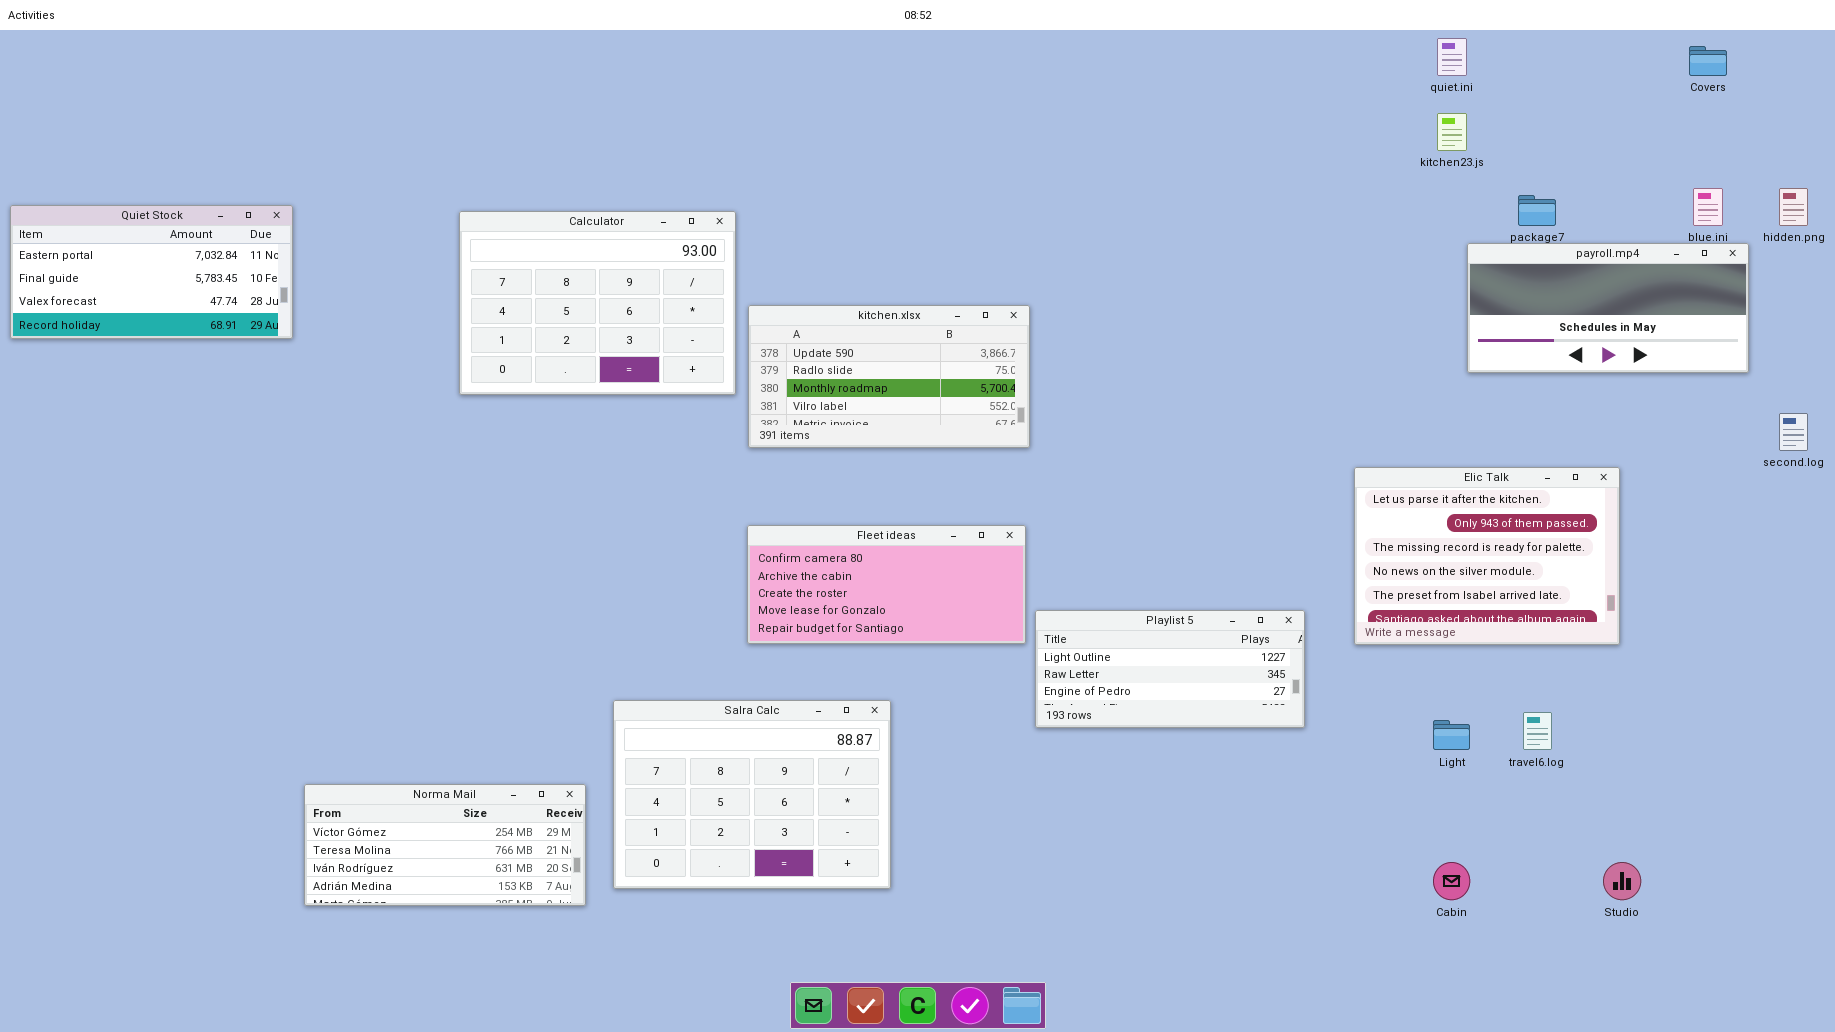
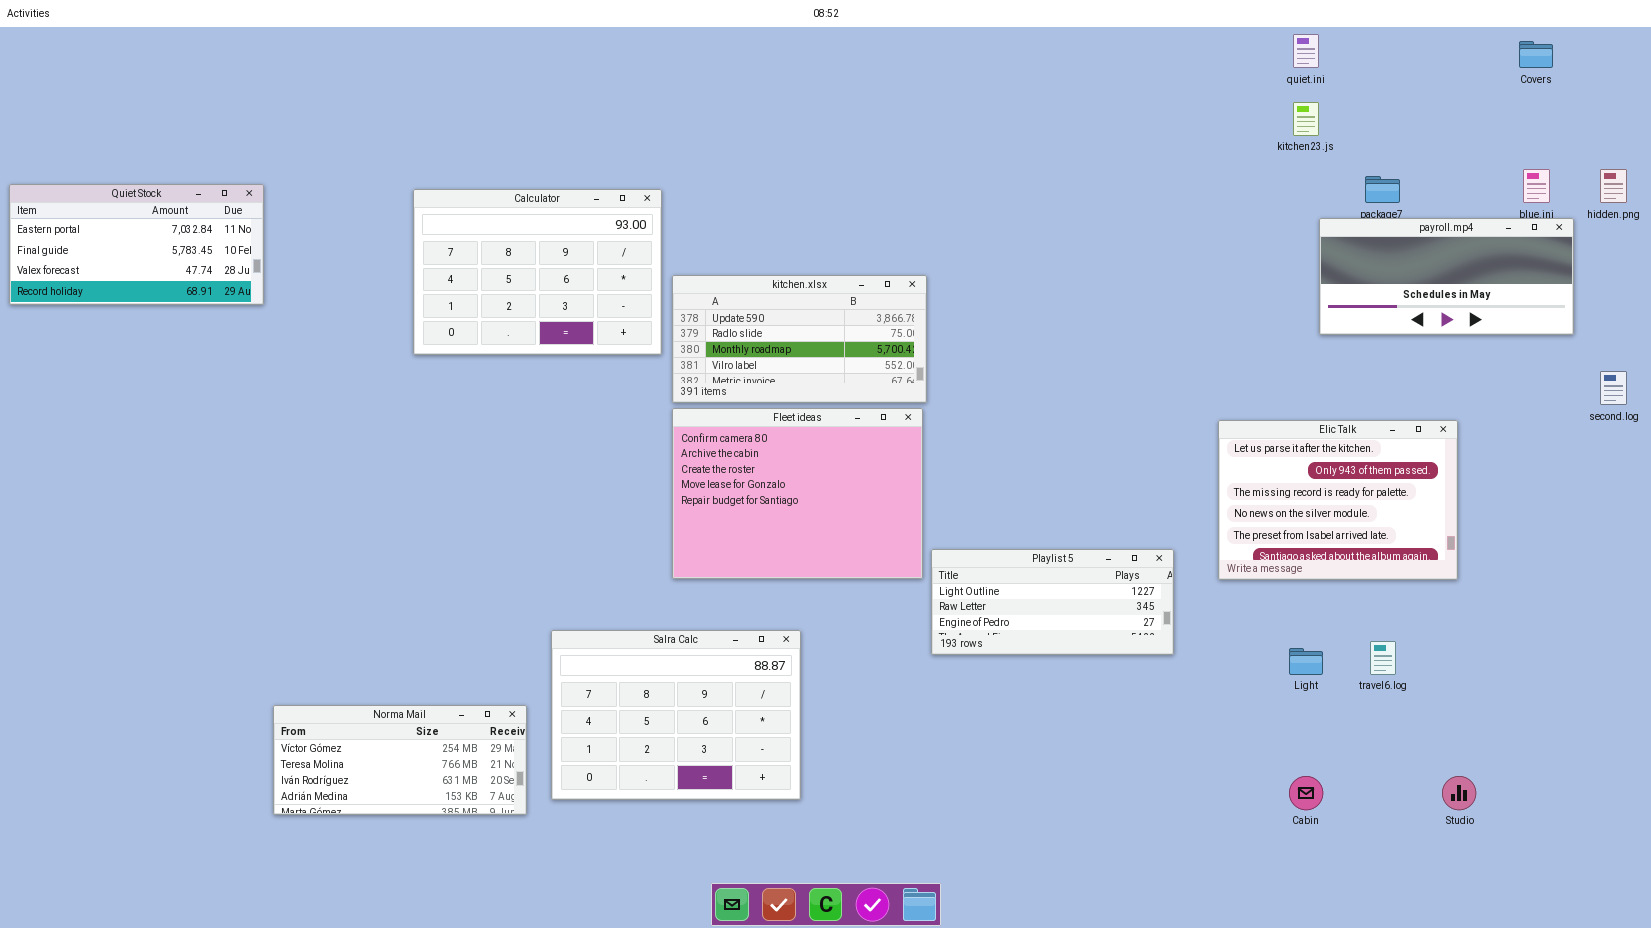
Fleet ideas: [747,525,1026,644] -> [672,408,923,579], resized

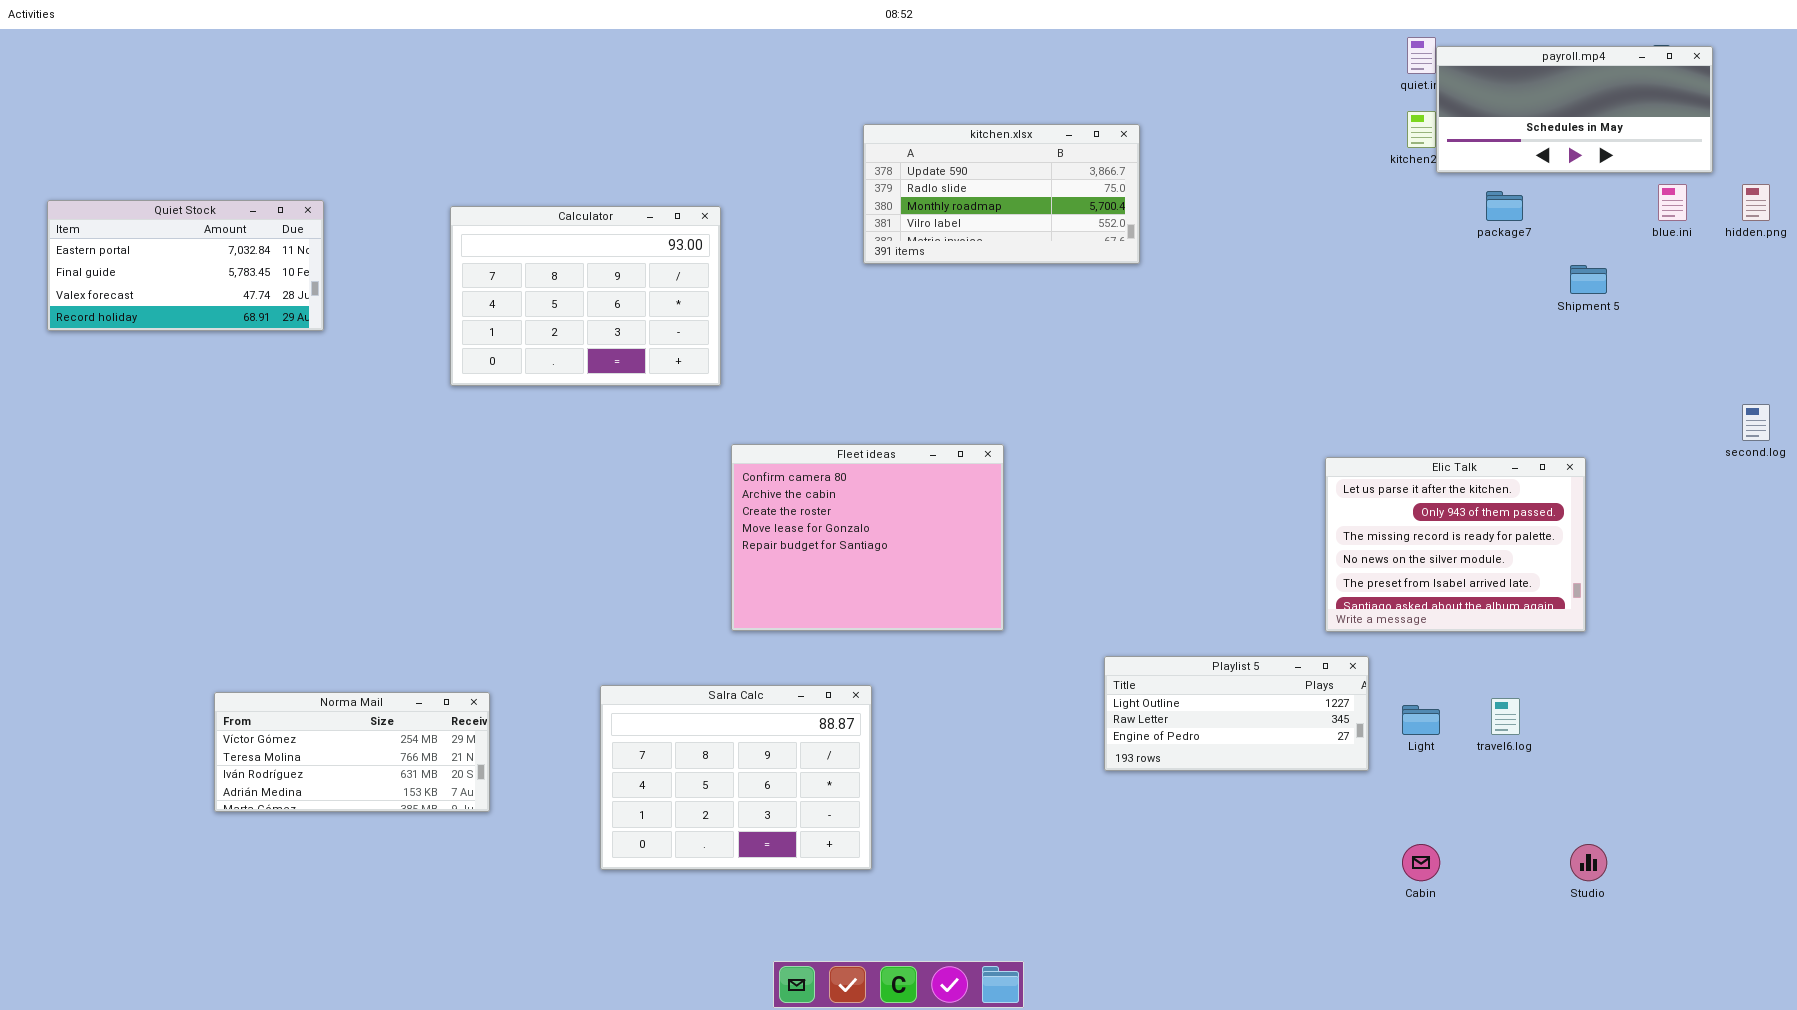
Quiet Stock: [9,184,264,305] -> [47,200,324,331], moved
payroll.mp4: [1319,218,1574,335] -> [1436,46,1713,173], moved
kitchen.xlsx: [672,275,927,403] -> [863,124,1140,264], moved
Playlist 5: [931,549,1174,655] -> [1104,656,1369,771], moved
Norma Mail: [273,705,527,815] -> [214,692,490,812], moved

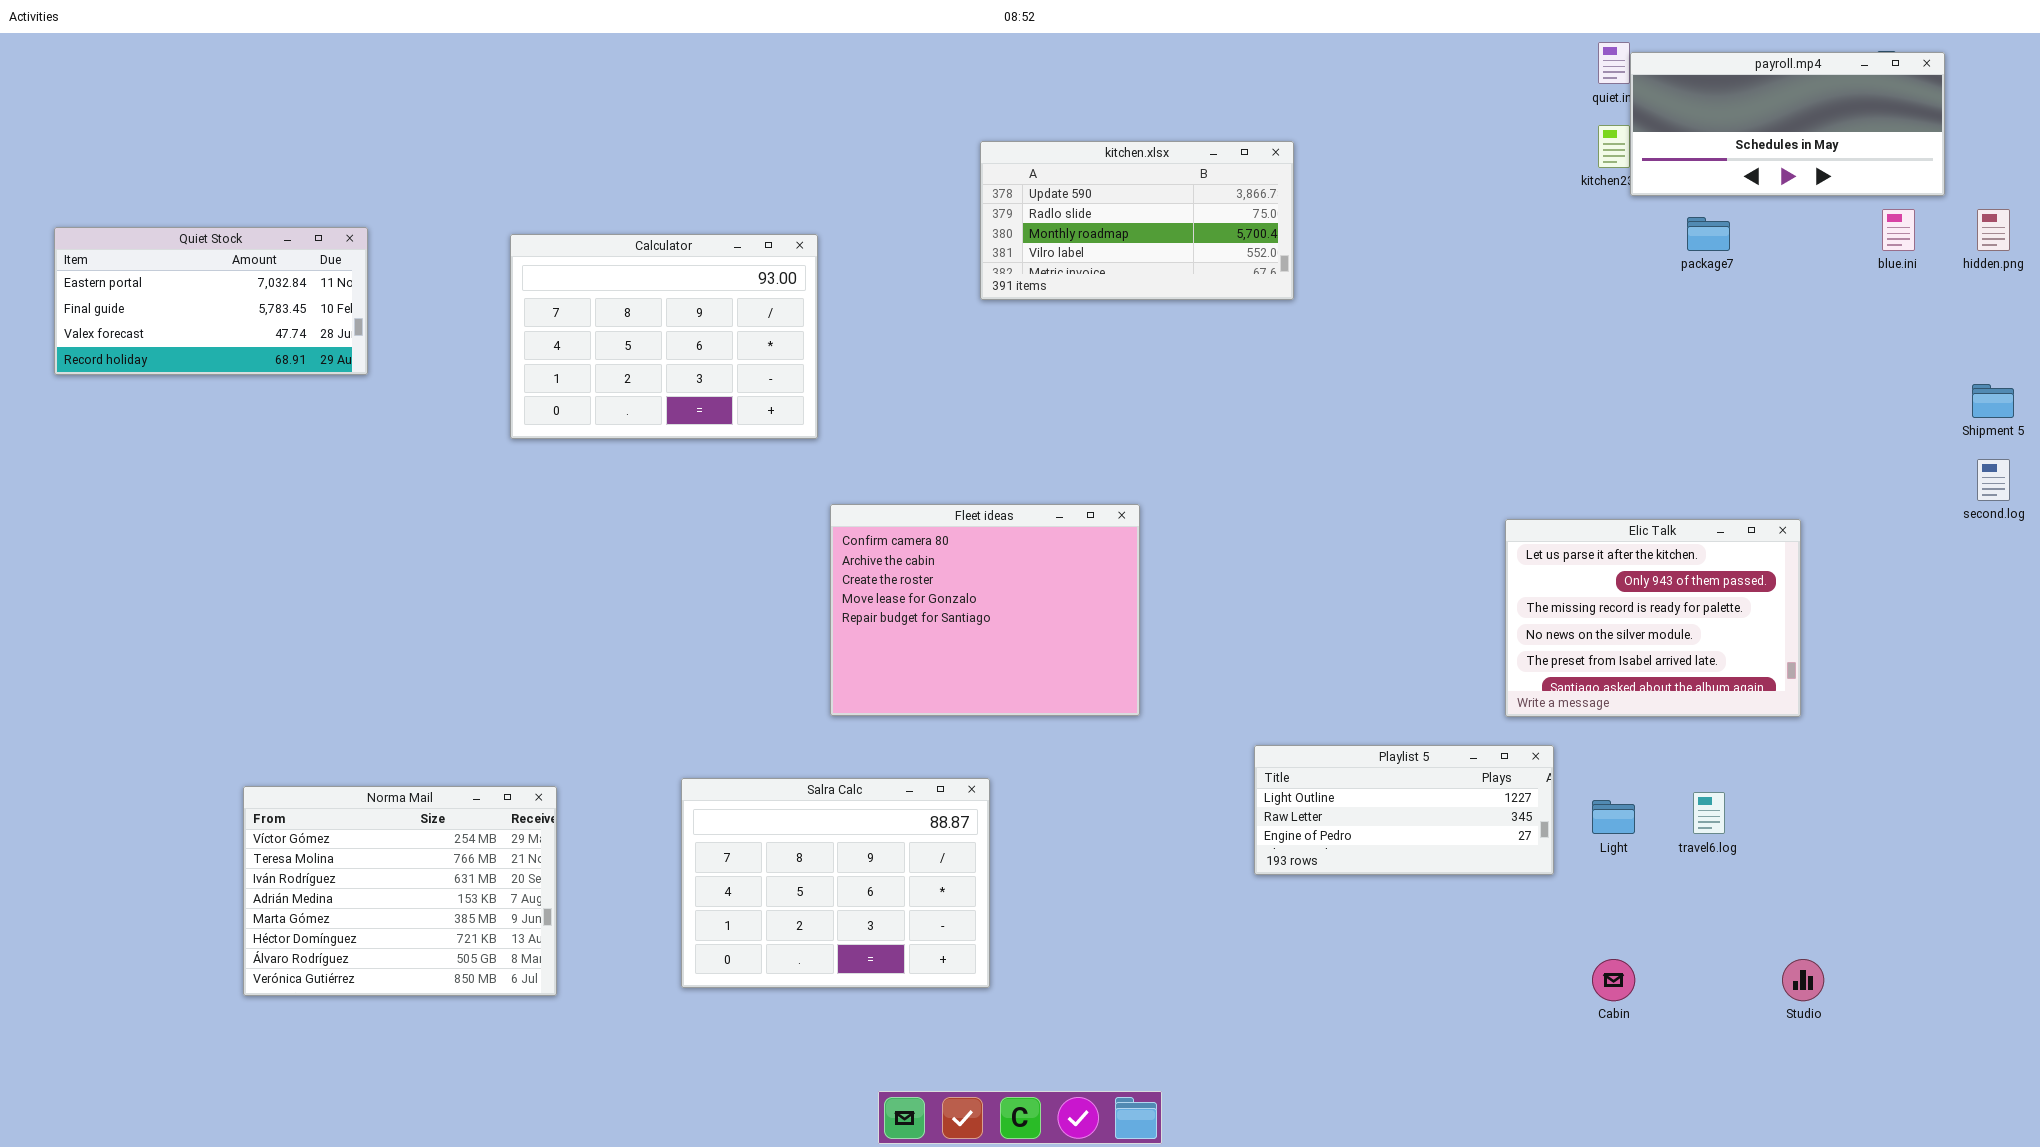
Shipment 5: [1570,265,1607,294] -> [1972,384,2014,418], moved
Norma Mail: [214,692,490,812] -> [243,786,557,996], resized

